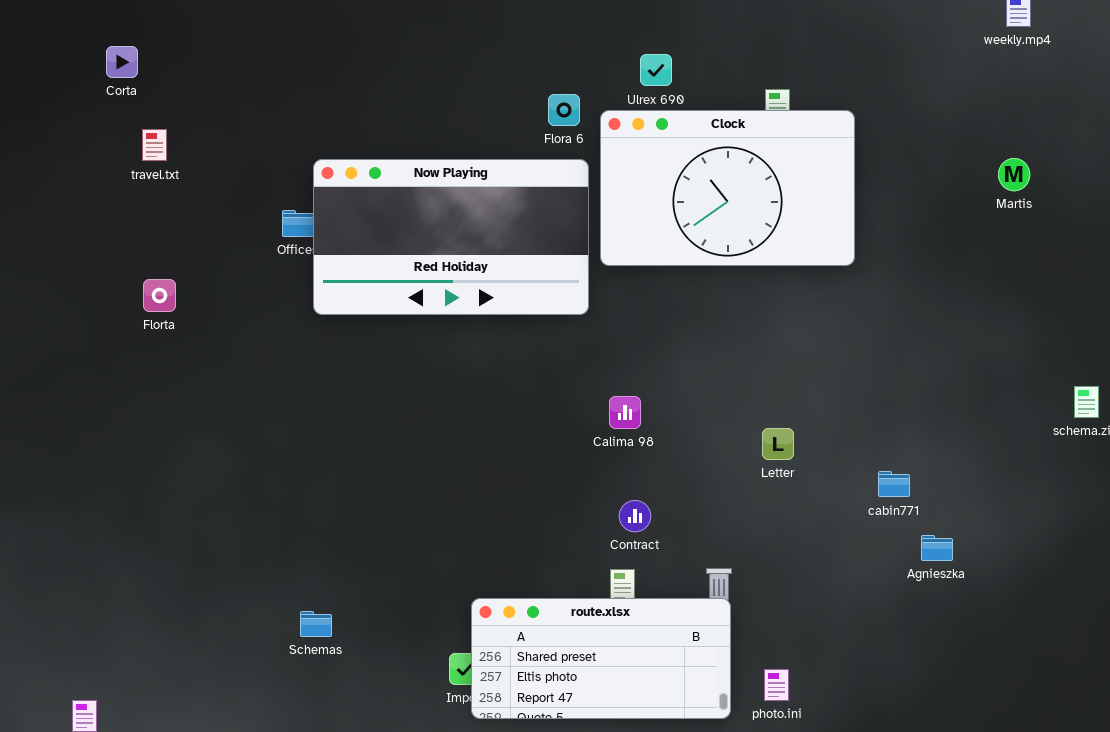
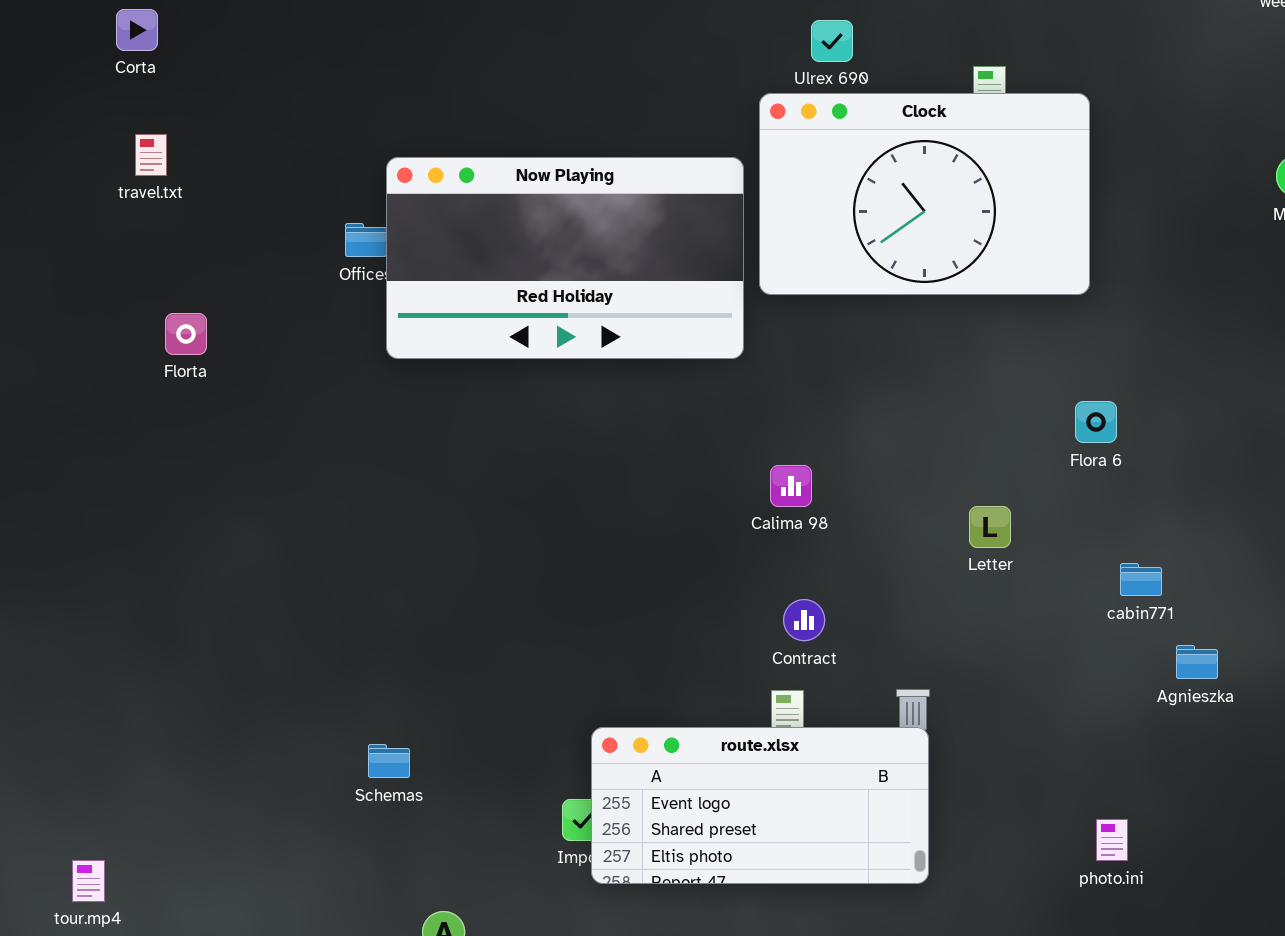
Flora 6: [548,94,580,126] -> [1075,401,1117,443], moved
travel.txt: [142,129,167,161] -> [135,134,167,176], moved
route.xlsx: [471,598,731,719] -> [591,727,929,884], scrolled up 1 row
photo.ini: [764,669,789,701] -> [1096,819,1128,861], moved

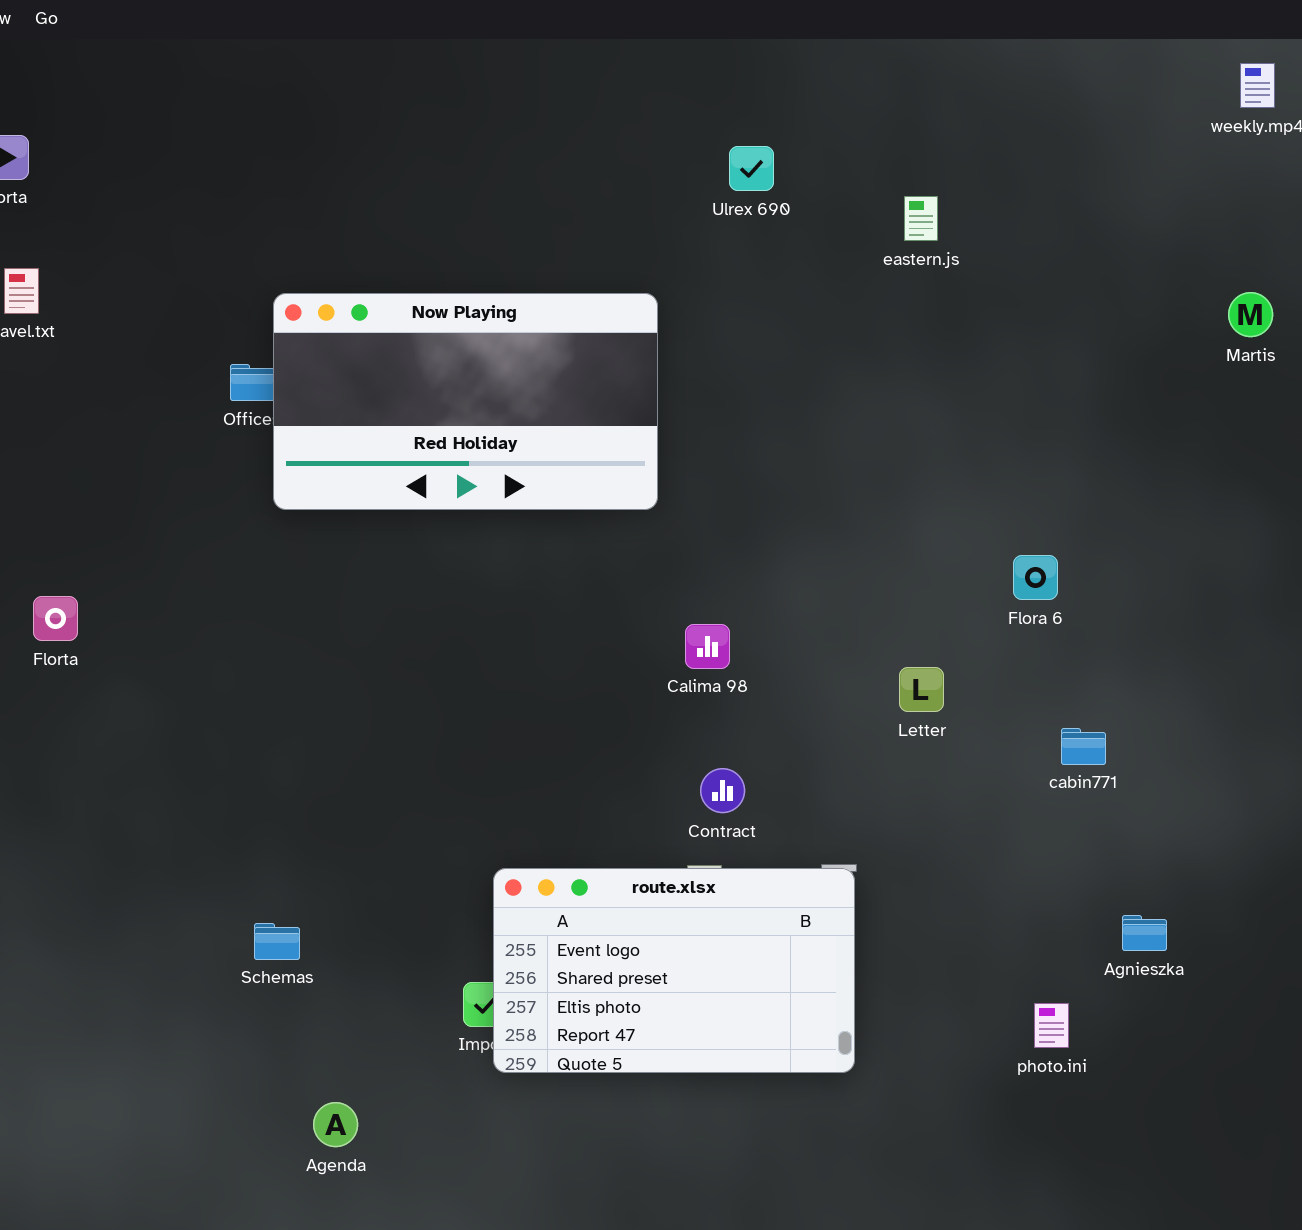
Clock: [759,93,1090,295] -> none, closed
Florta: [165,313,207,355] -> [33,596,78,641], moved
Agnieszka: [1176,645,1218,679] -> [1122,915,1167,951], moved
route.xlsx: [591,727,929,884] -> [493,868,855,1073], resized

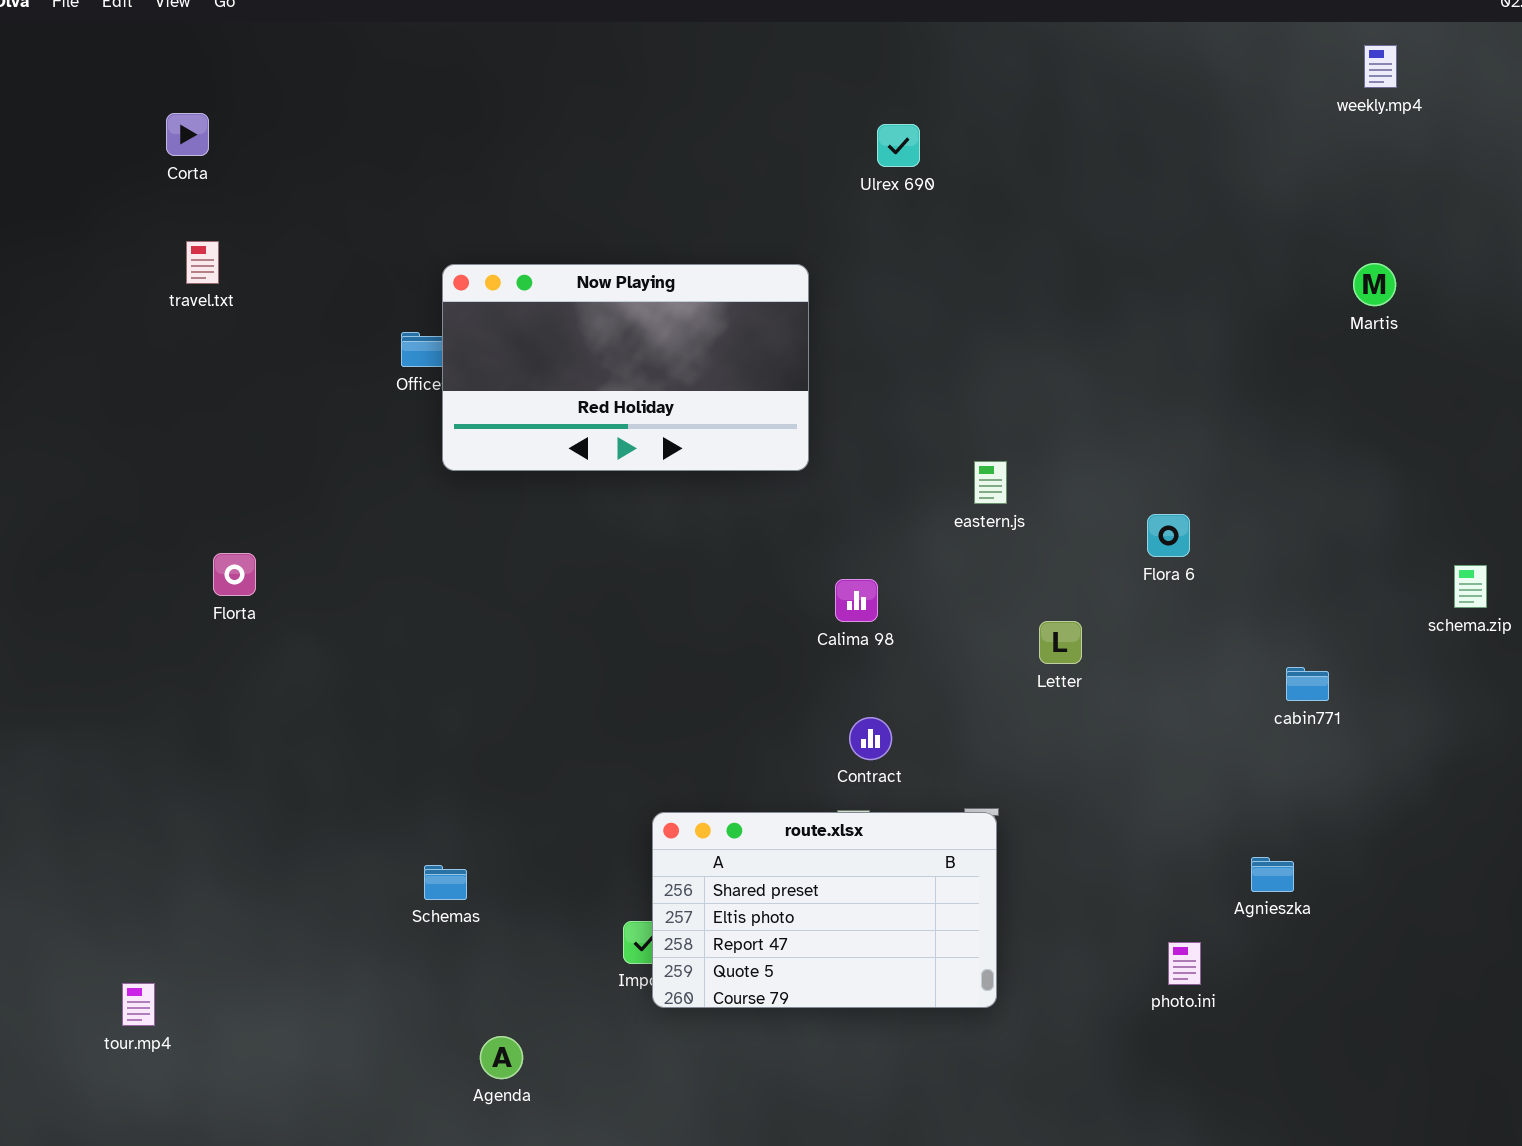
eastern.js: [904,196,938,241] -> [974,461,1007,504], moved
cabin771: [1061,728,1106,765] -> [1286,667,1329,701], moved
route.xlsx: [493,868,855,1073] -> [652,812,997,1008], scrolled down 1 row

